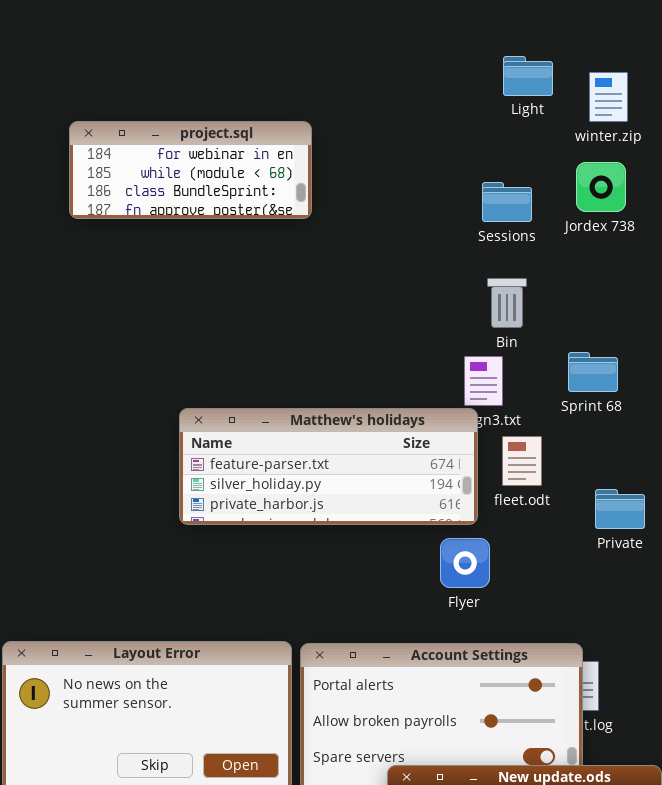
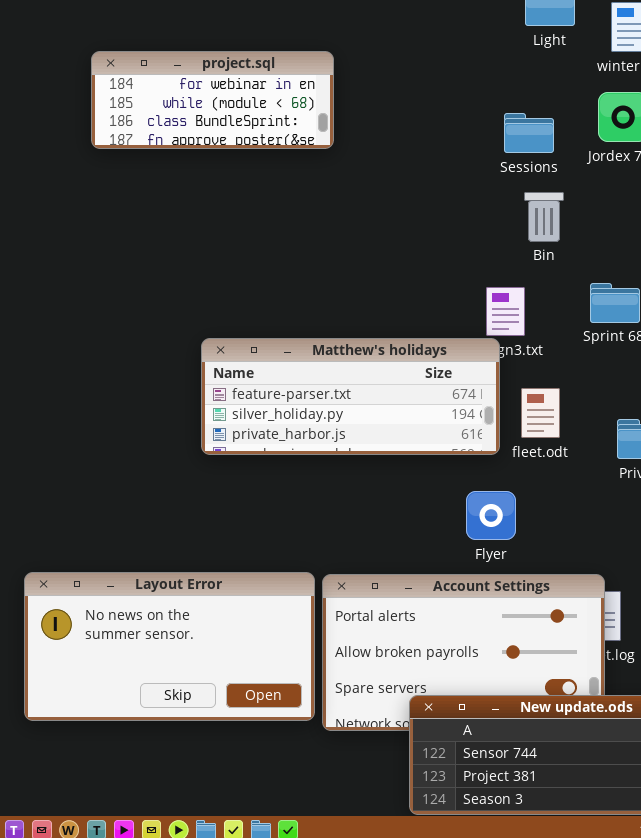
Bin: [487,278,527,328] -> [524,192,564,242], moved
fleet.odt: [502,436,542,486] -> [521,388,560,438], moved
Flyer: [440,538,490,588] -> [466,491,516,540], moved

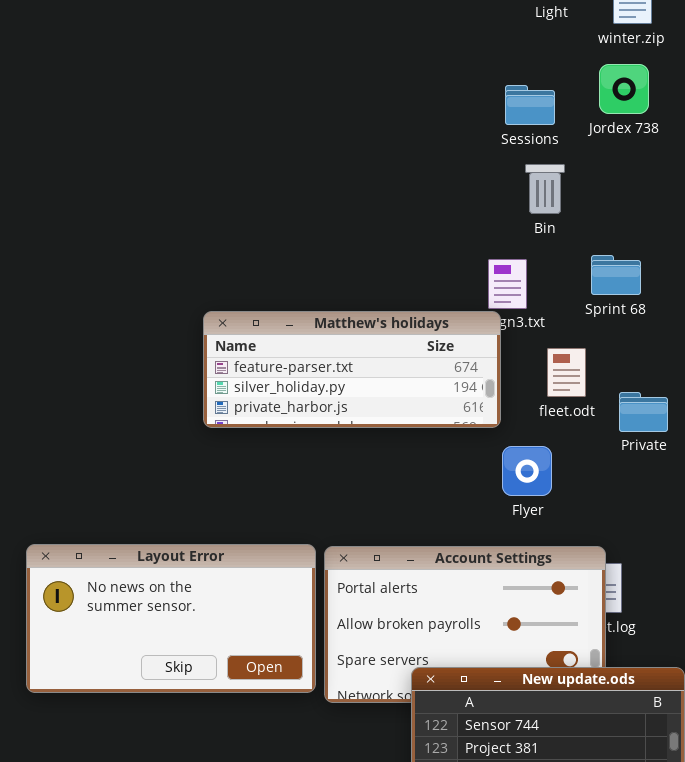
project.sql: [91,51,334,149] -> none, closed
fleet.odt: [521,388,560,438] -> [547,348,586,397], moved
Flyer: [466,491,516,540] -> [502,446,552,496], moved

